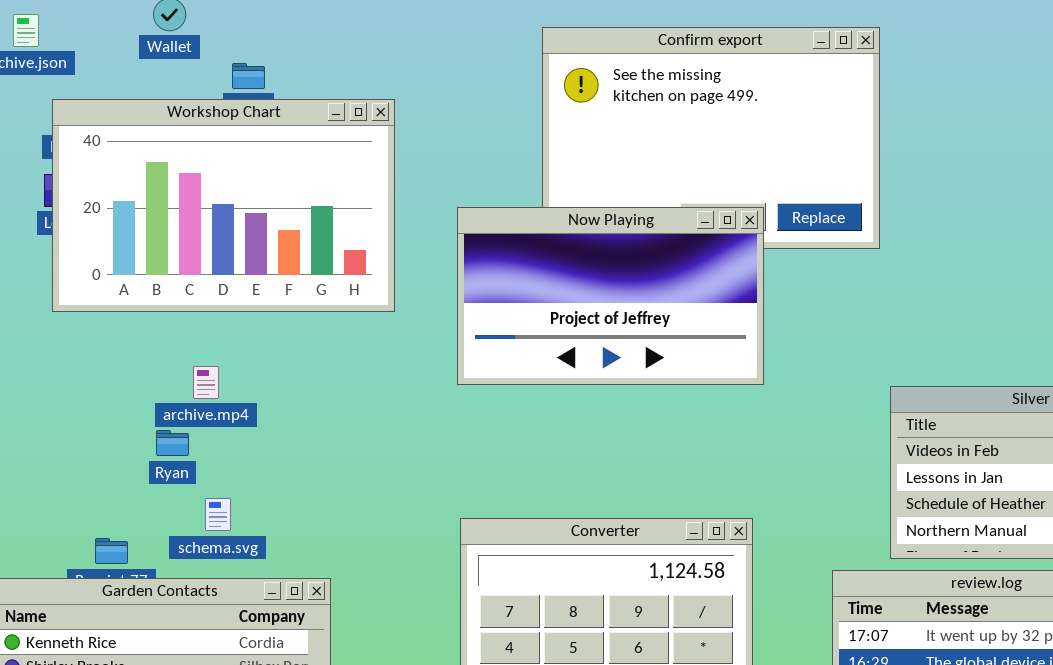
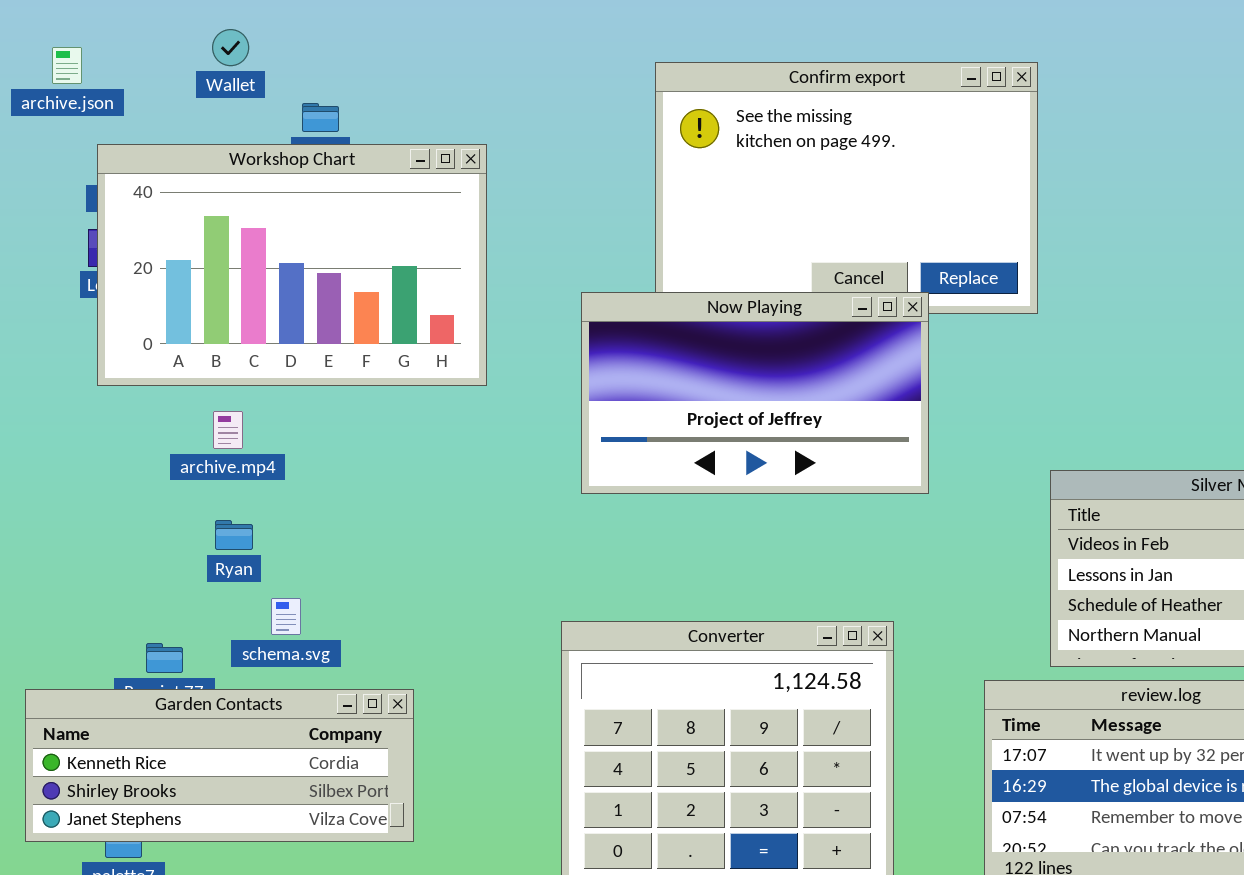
Now Playing: [457,207,764,385] -> [581,292,929,494], moved
archive.mp4: [193,366,219,399] -> [213,411,243,449], moved

